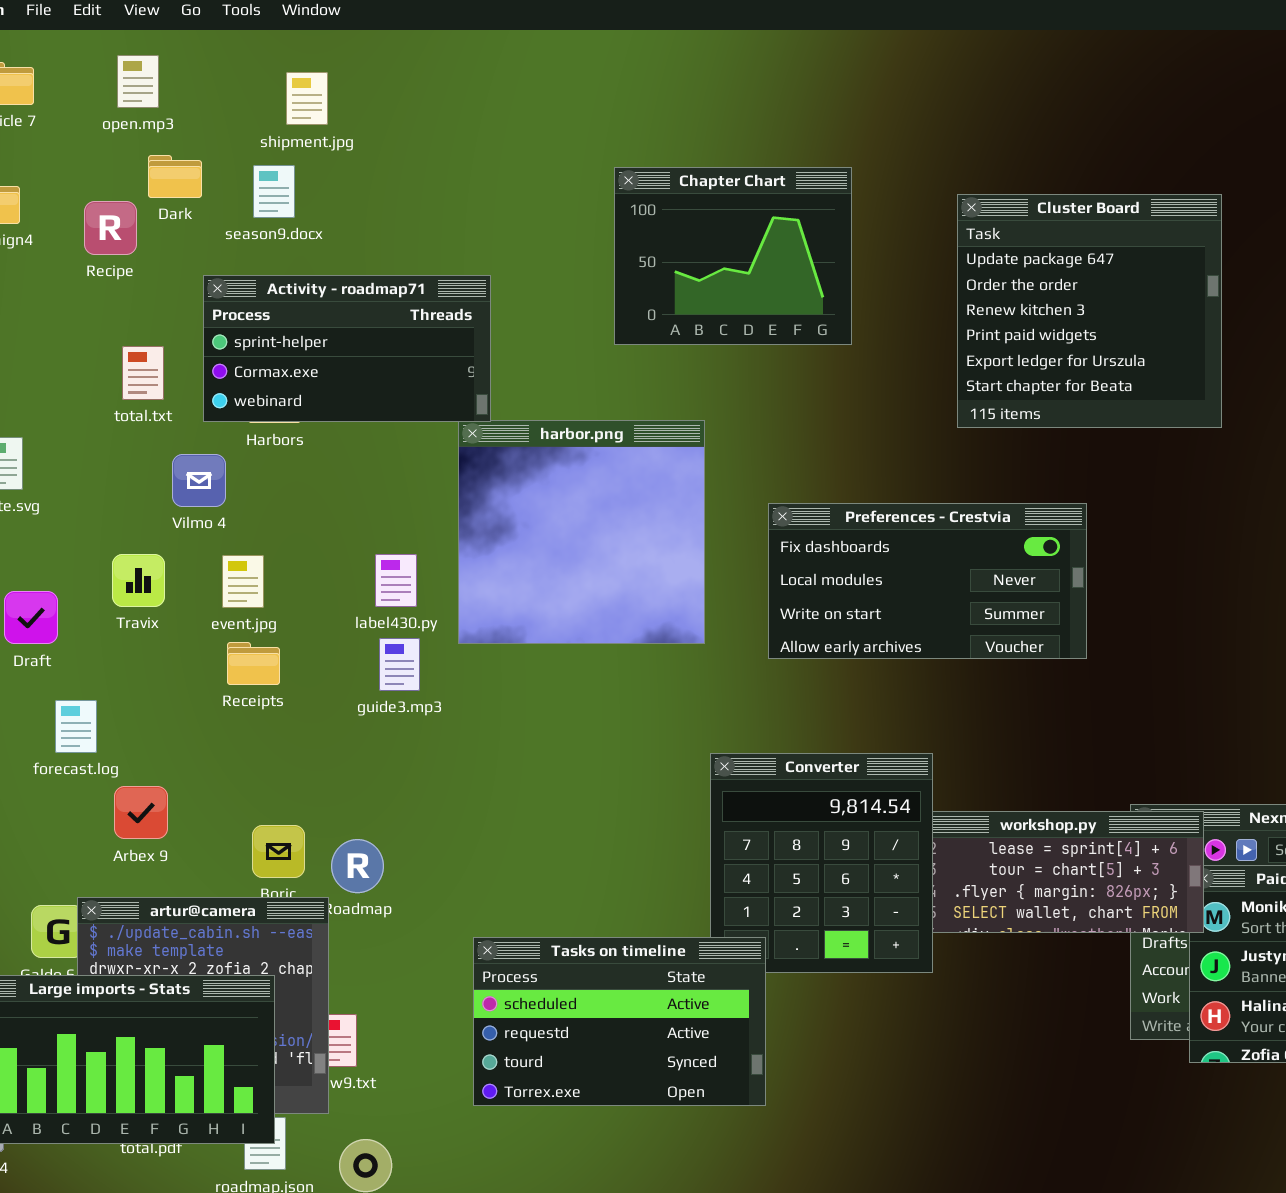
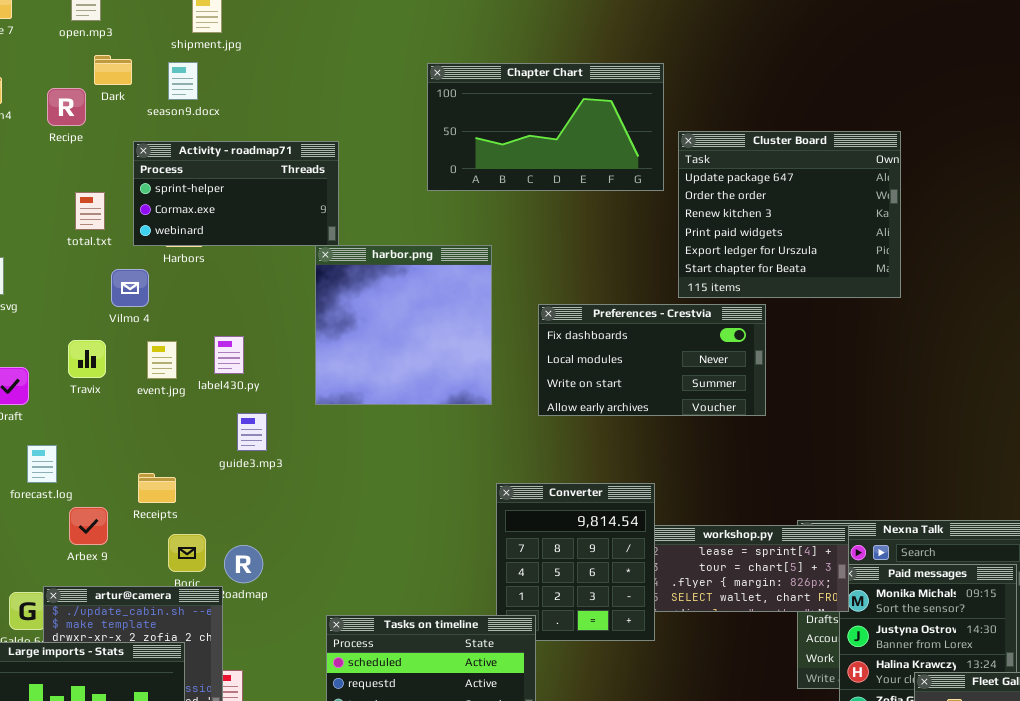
Chapter Chart: [614,167,852,345] -> [427,63,664,191], resized
Cluster Board: [957,194,1222,428] -> [678,131,901,298], moved, resized
label430.py: [375,554,417,607] -> [214,336,244,374], moved
guide3.mp3: [379,638,420,691] -> [237,413,267,451], moved
Receipts: [227,642,280,685] -> [138,473,176,503], moved

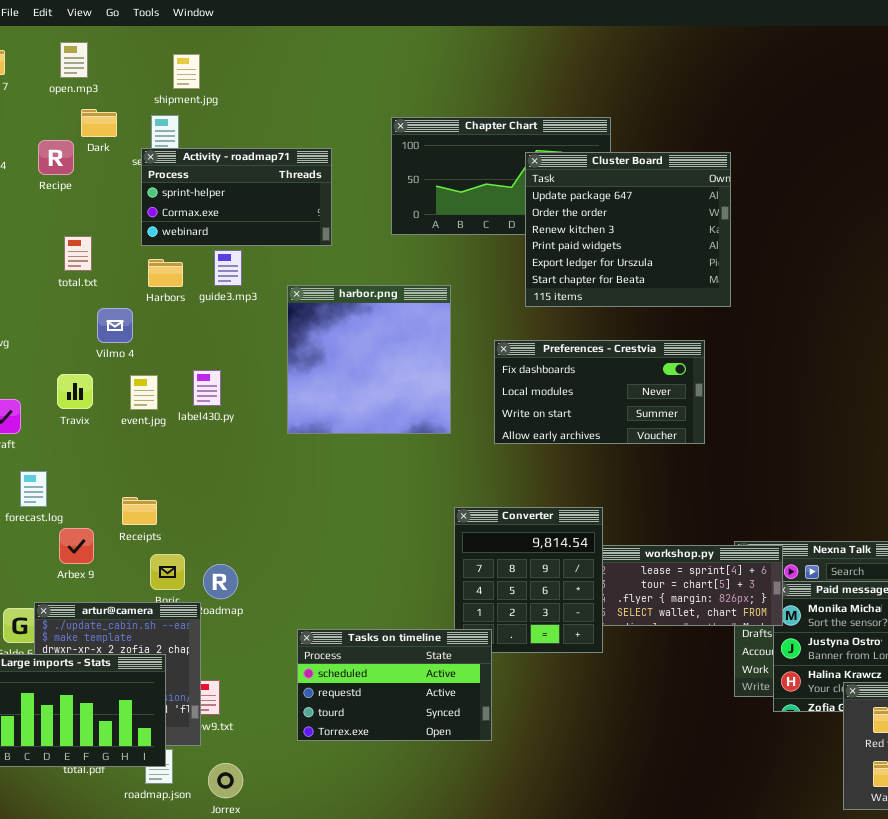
Cluster Board: [678,131,901,298] -> [525,152,731,307], moved
Activity - roadmap71: [133,141,339,246] -> [141,148,332,246], moved
guide3.mp3: [237,413,267,451] -> [214,250,242,286], moved

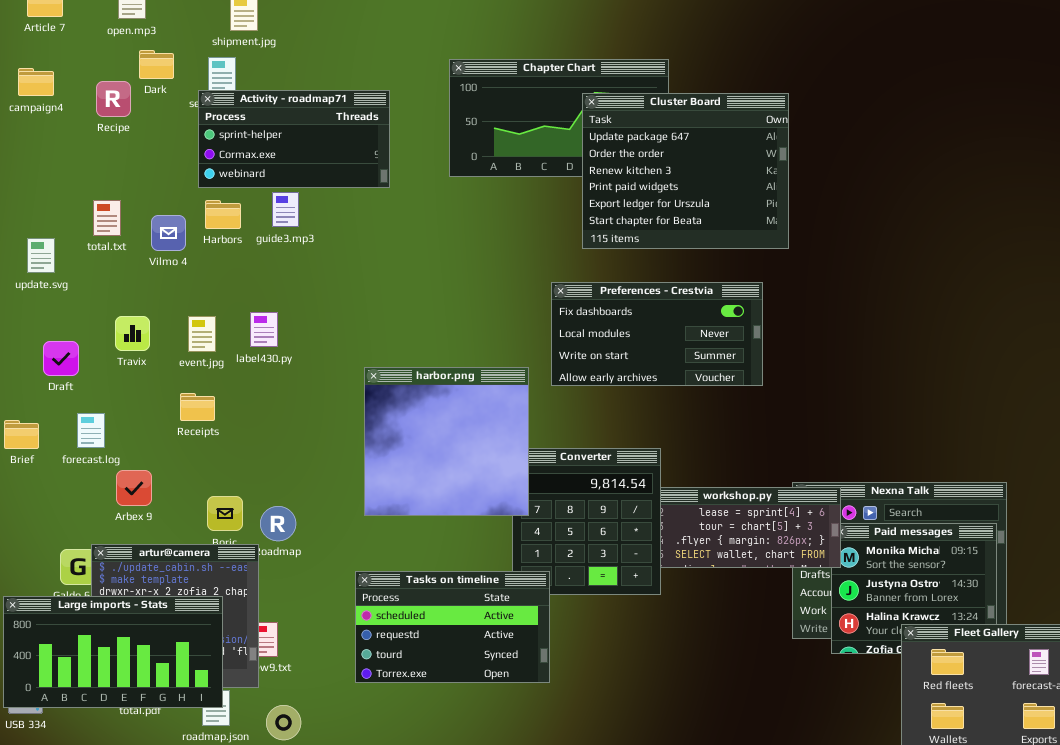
total.txt: [64,236,92,271] -> [93,200,121,236], moved
harbor.png: [287,285,451,434] -> [364,367,529,516], moved
Vilmo 4: [97,308,133,343] -> [151,215,186,251], moved
Receipts: [122,497,157,525] -> [180,393,215,421], moved

